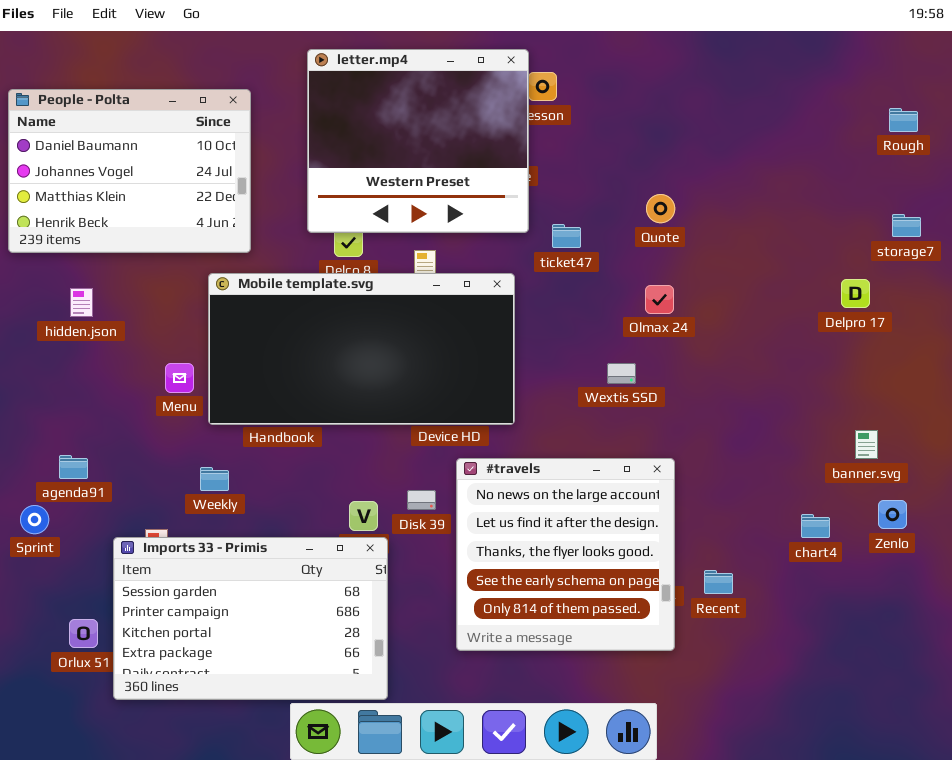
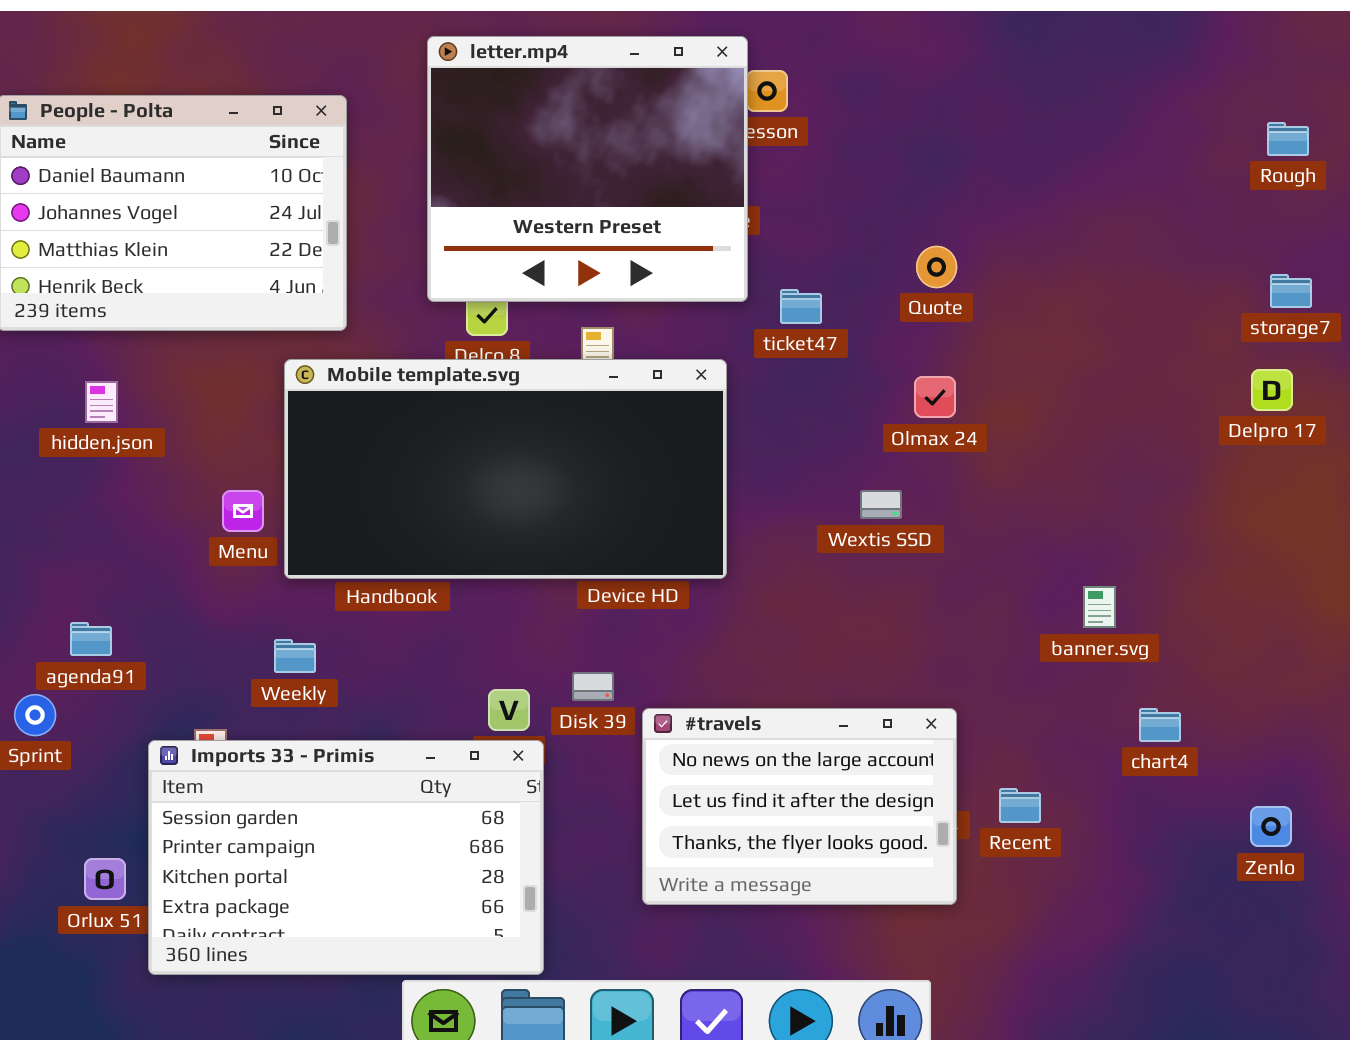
Delpro 17: [841,279,870,308] -> [1251,369,1293,411], moved
banner.svg: [855,430,878,459] -> [1083,586,1116,628], moved
#travels: [456,458,675,651] -> [642,708,957,905], resized
Zenlo: [878,500,907,529] -> [1250,806,1292,847], moved

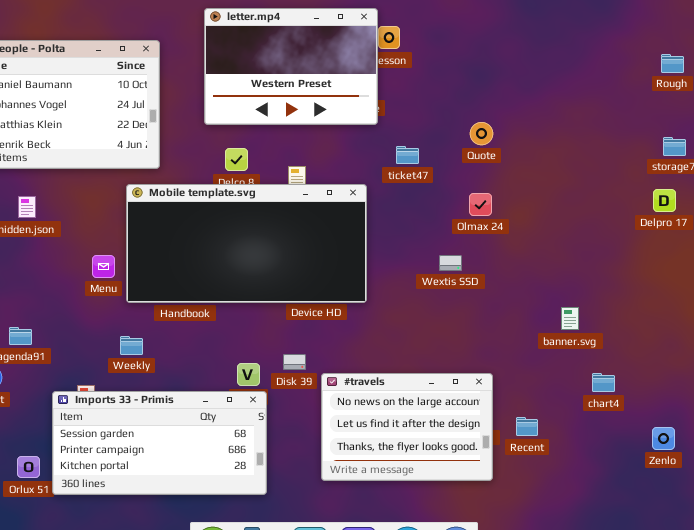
letter.mp4: [427,36,748,302] -> [204,8,378,125], resized
Imports 33 - Primis: [148,740,544,975] -> [52,391,267,495], resized

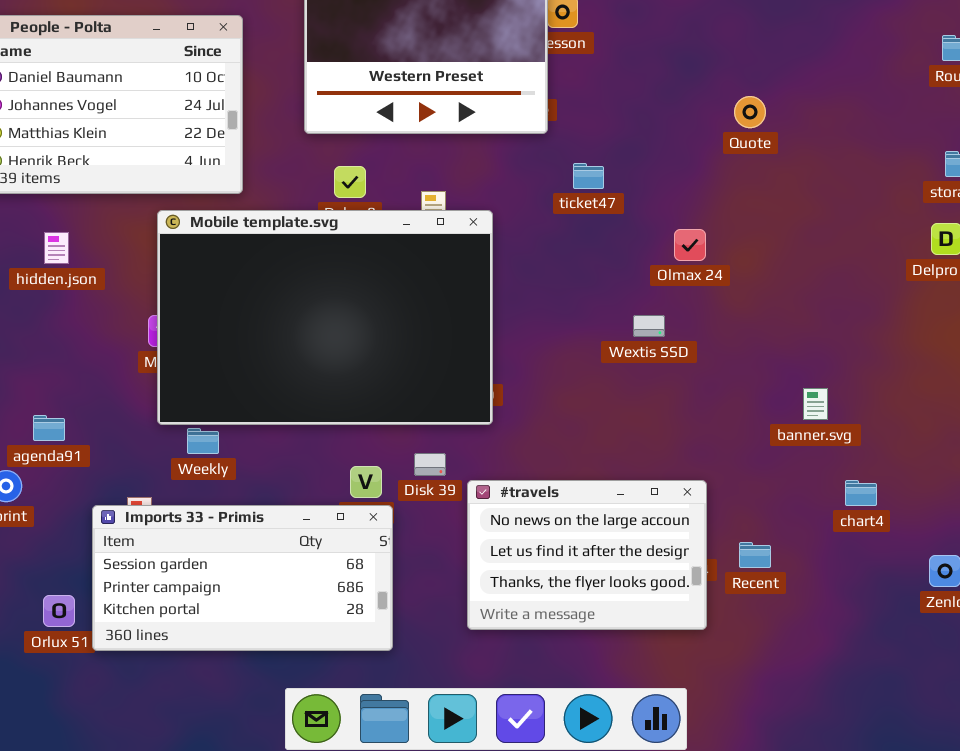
Quote: [470,122,493,145] -> [734,96,766,128], moved
Mobile template.svg: [126,184,367,303] -> [157,210,493,425], moved, resized

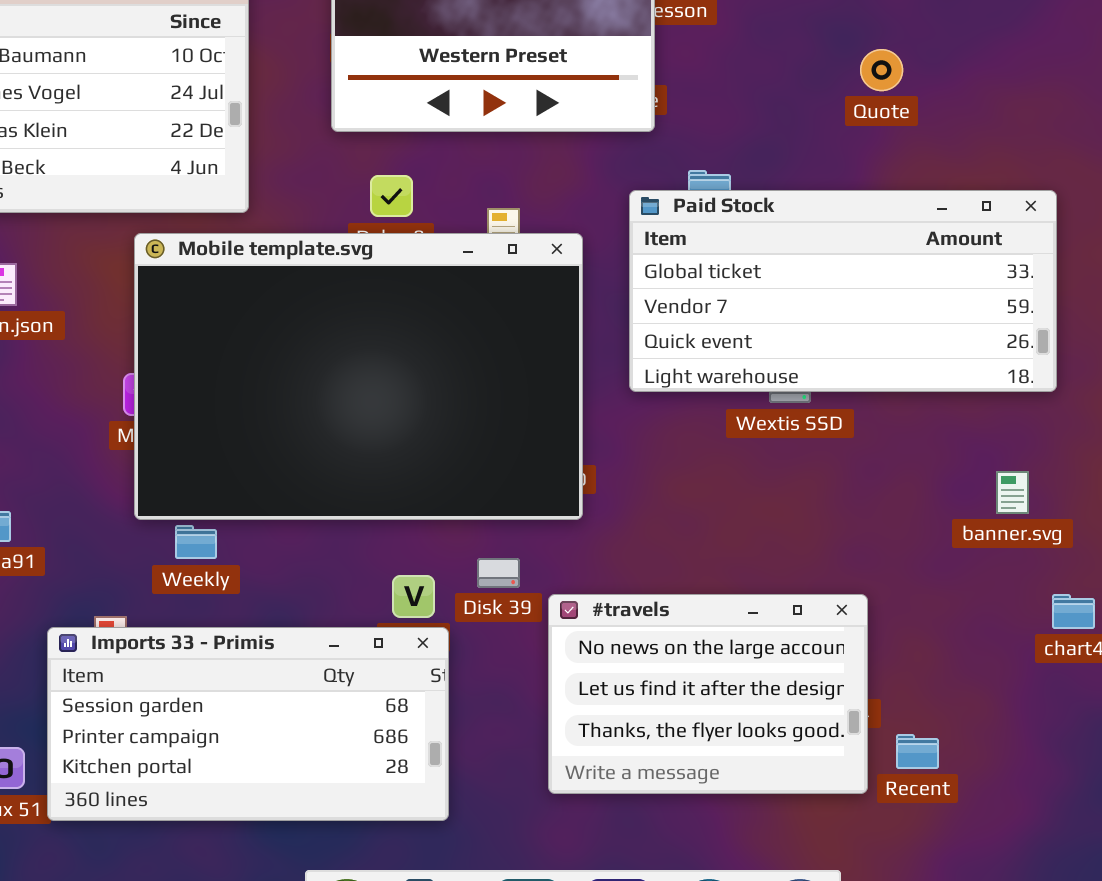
Quote: [734,96,766,128] -> [860,49,903,91], moved
Paid Stock: none -> [629,190,1057,392], opened
Recent: [739,542,771,568] -> [896,734,939,769], moved

